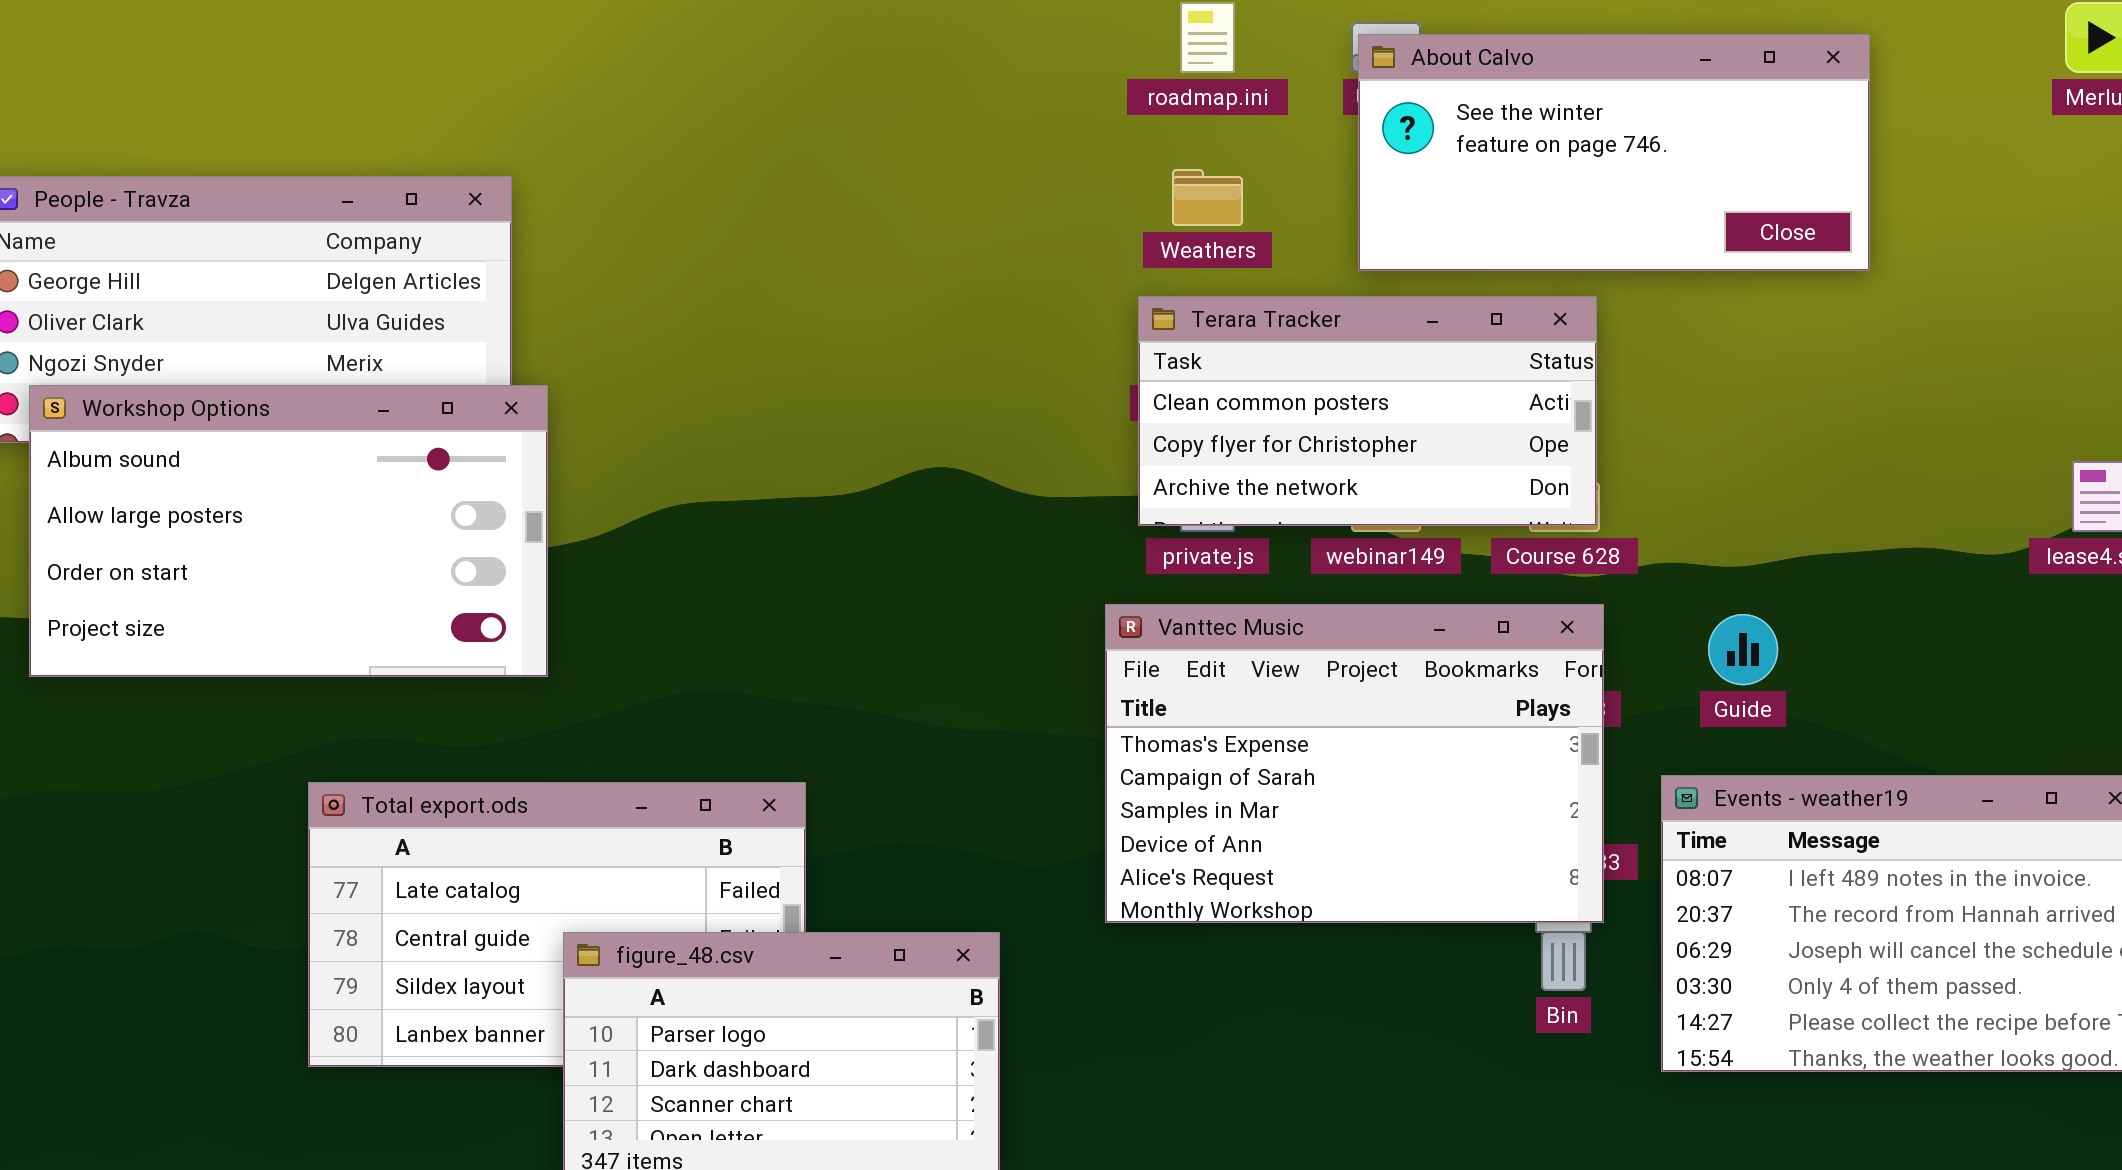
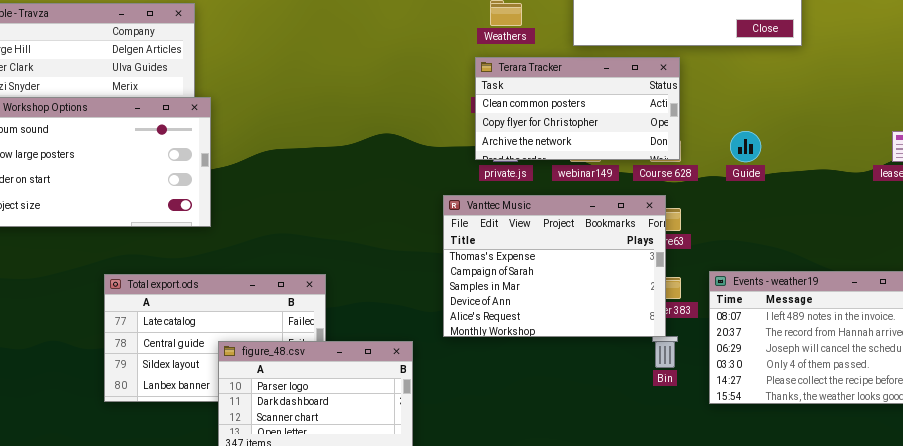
Vanttec Music: [1105,604,1604,923] -> [443,195,666,337], moved
Guide: [1708,614,1778,685] -> [730,131,761,162], moved

